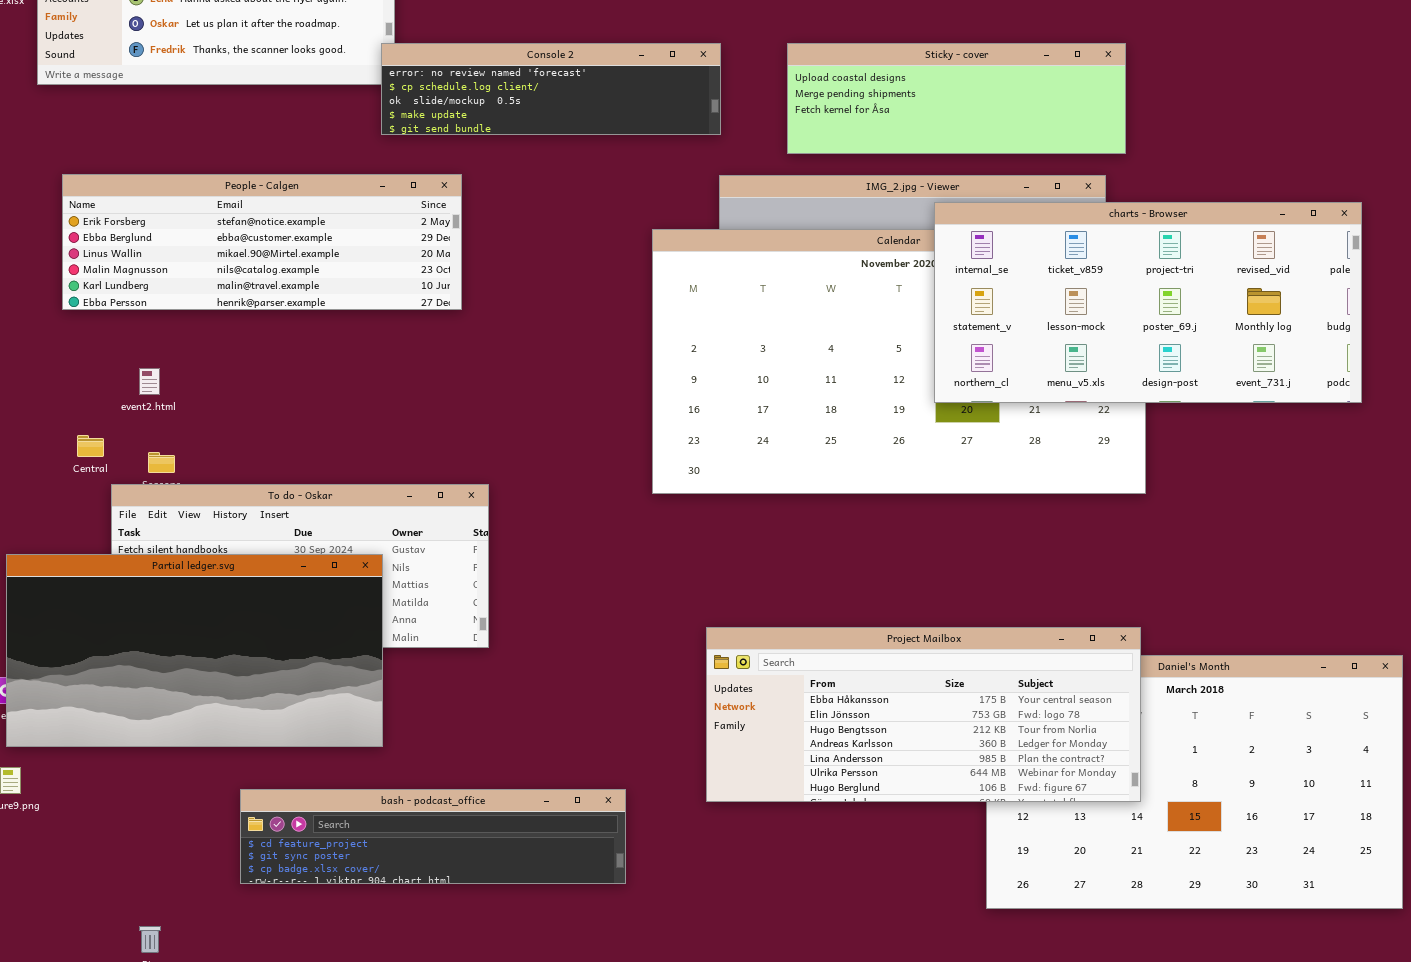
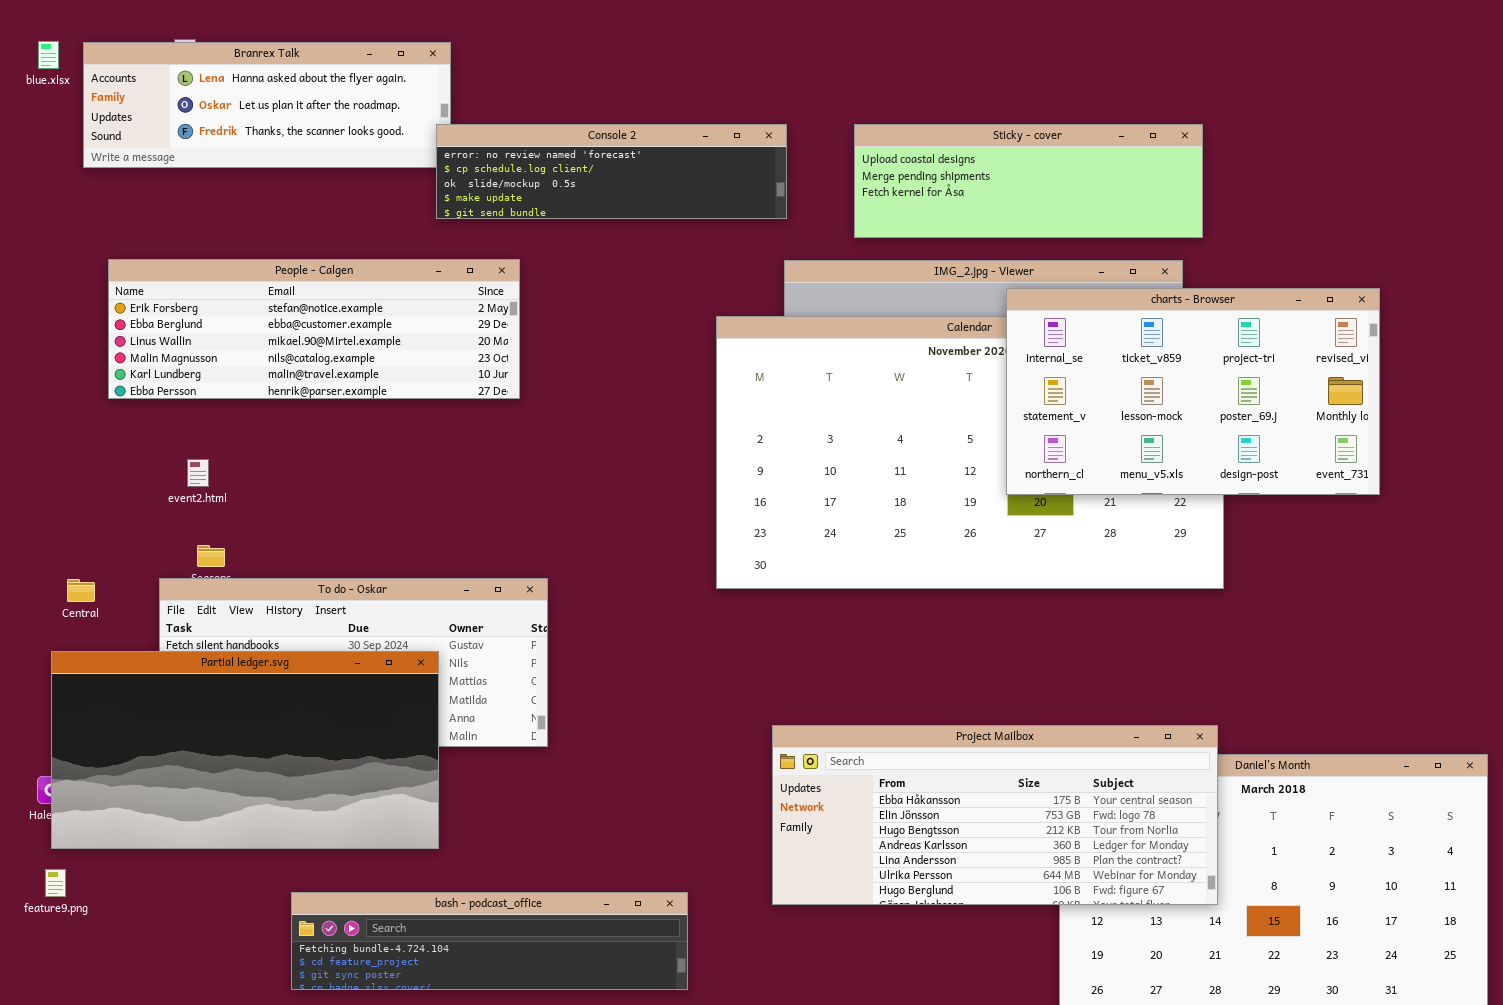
charts - Browser: [934,202,1362,403] -> [1006,288,1380,495], resized
Central: [77,435,104,457] -> [67,579,95,602], moved
bash - podcast_office: [240,789,626,884] -> [291,892,688,990], scrolled up 1 row

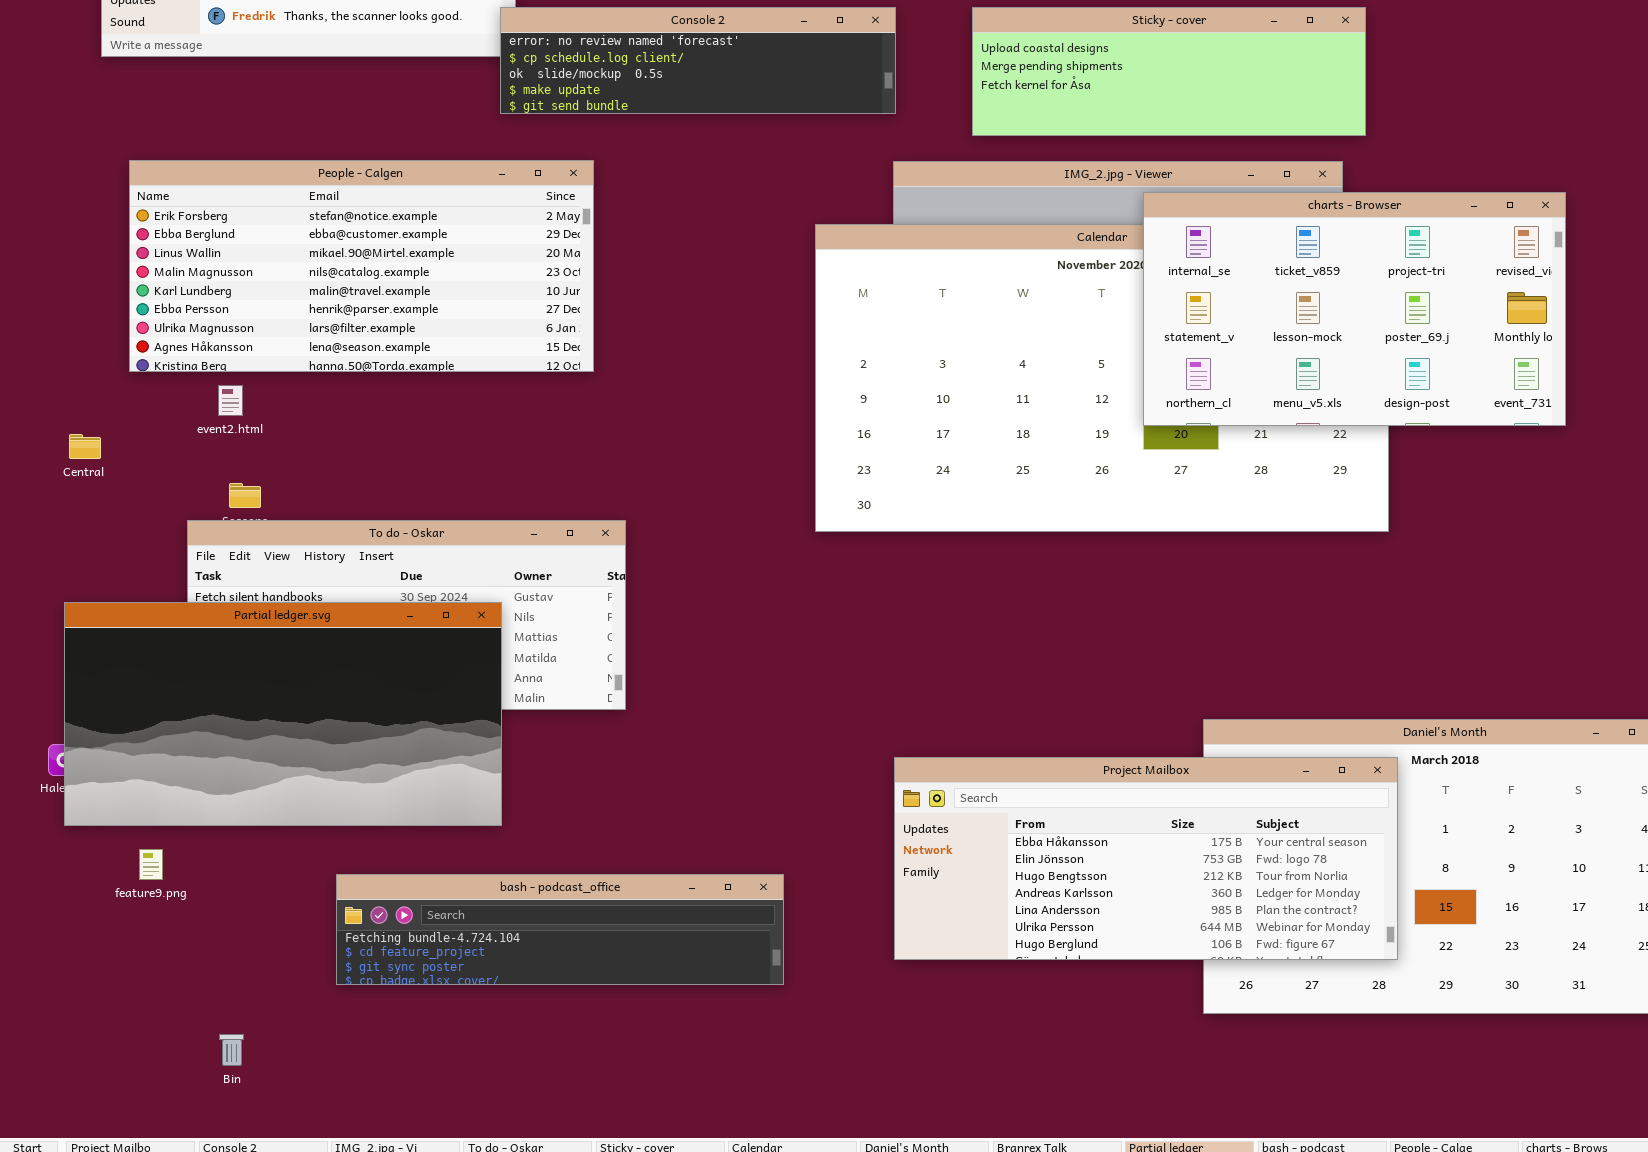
People - Calgen: [108,259,520,399] -> [129,160,594,372], resized
Central: [67,579,95,602] -> [69,434,101,459], moved
Project Mailbox: [772,725,1218,905] -> [894,757,1398,960], moved
feature9.png: [45,869,66,897] -> [139,849,163,880], moved

